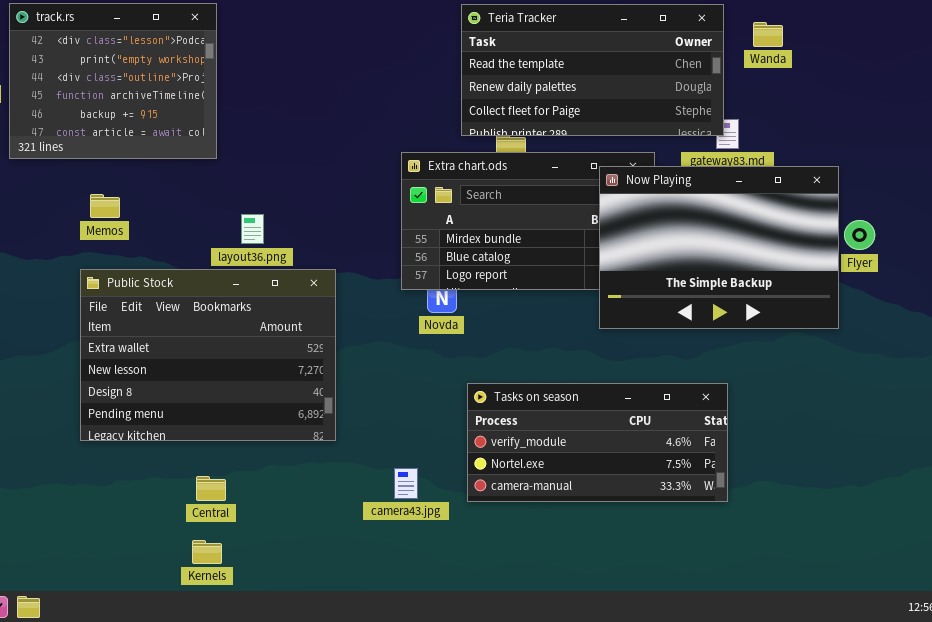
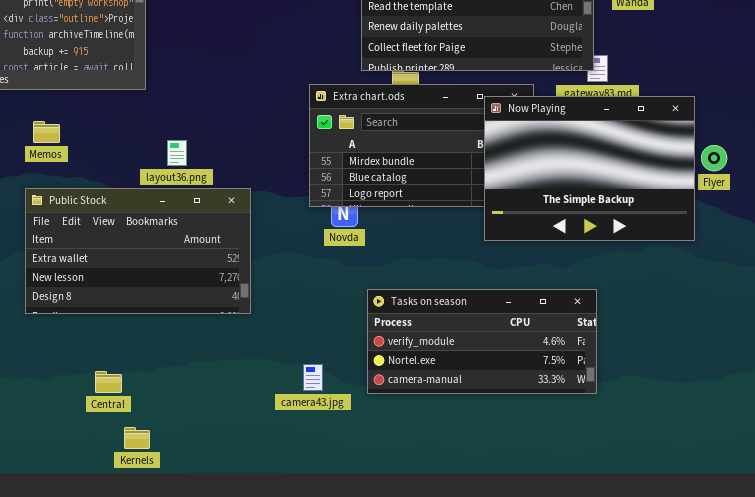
Public Stock: [80,269,336,441] -> [25,188,251,314], resized
Central: [196,476,226,501] -> [95,371,122,393], moved

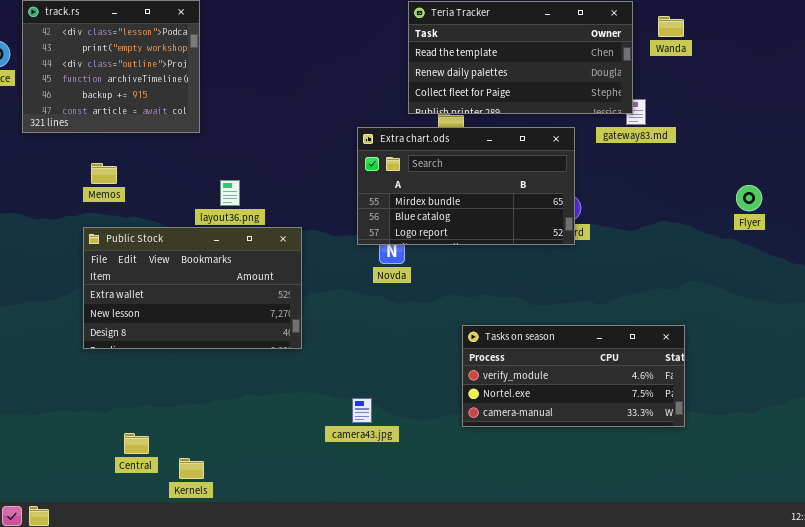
Now Playing: [484,96,695,241] -> none, closed
Tasks on season: [367,289,597,394] -> [462,325,685,427], moved
Central: [95,371,122,393] -> [124,433,149,454], moved

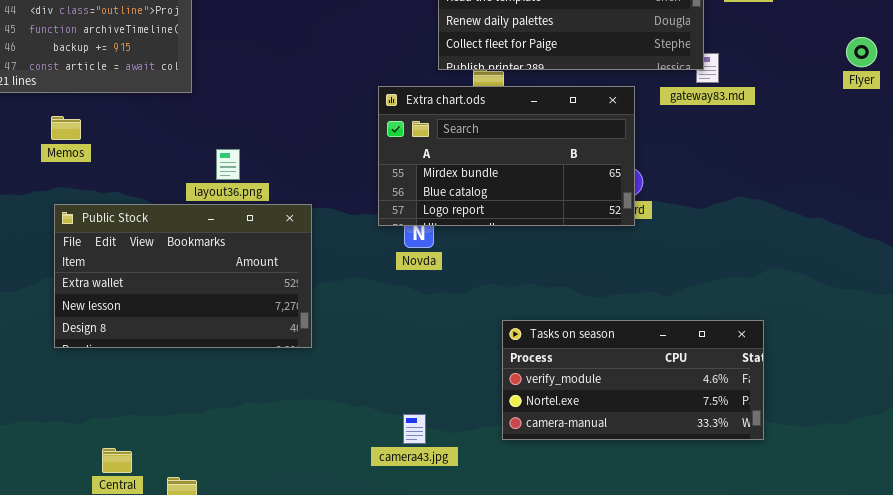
Memos: [91,163,117,184] -> [51,116,81,140], moved
Flyer: [736,185,762,211] -> [846,37,877,67], moved
camera43.jpg: [352,398,372,423] -> [403,414,426,444], moved

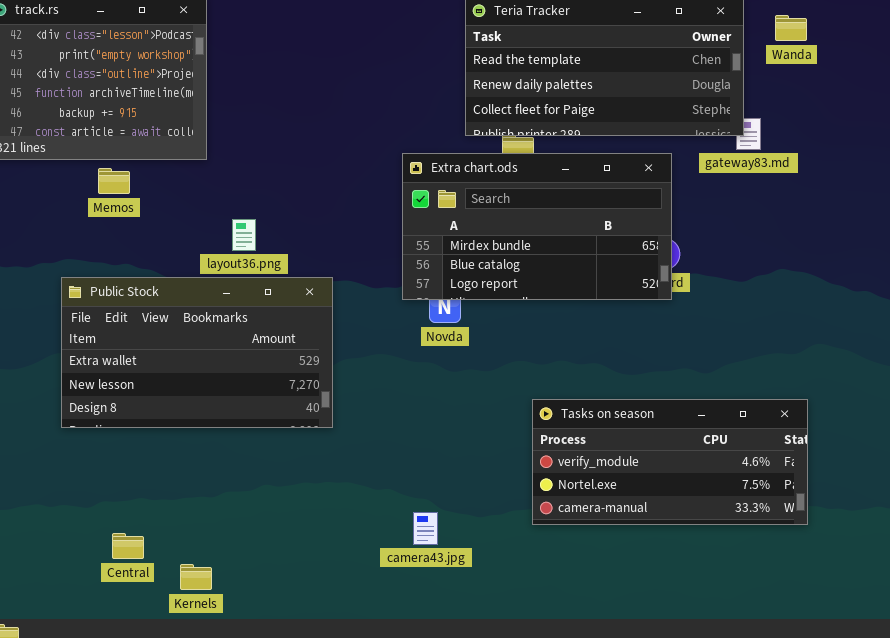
Memos: [51,116,81,140] -> [98,168,130,194], moved
camera43.jpg: [403,414,426,444] -> [413,512,438,545], moved

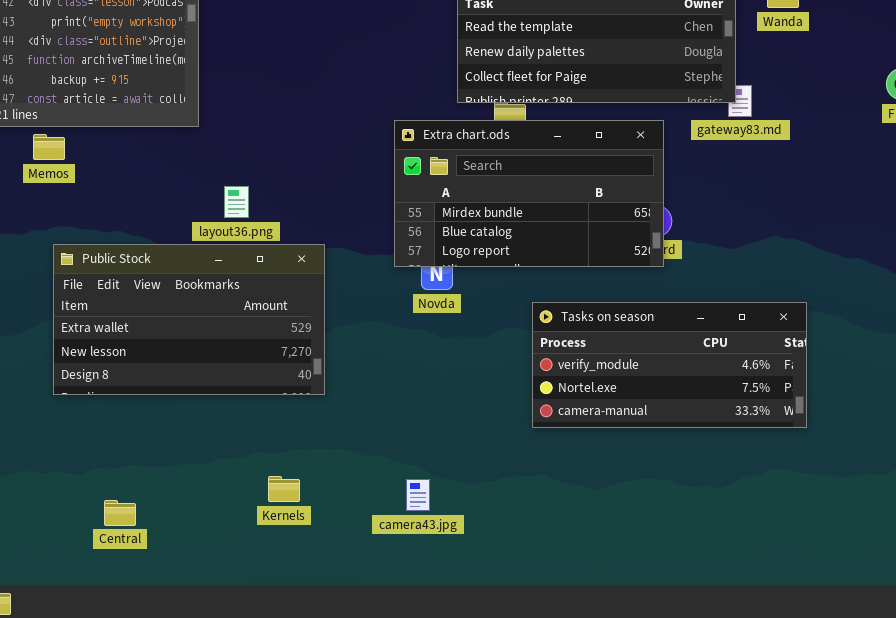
Memos: [98,168,130,194] -> [33,134,65,160], moved
Tasks on season: [532,399,808,525] -> [532,302,807,428], moved
Kernels: [180,564,212,590] -> [268,476,300,502], moved

